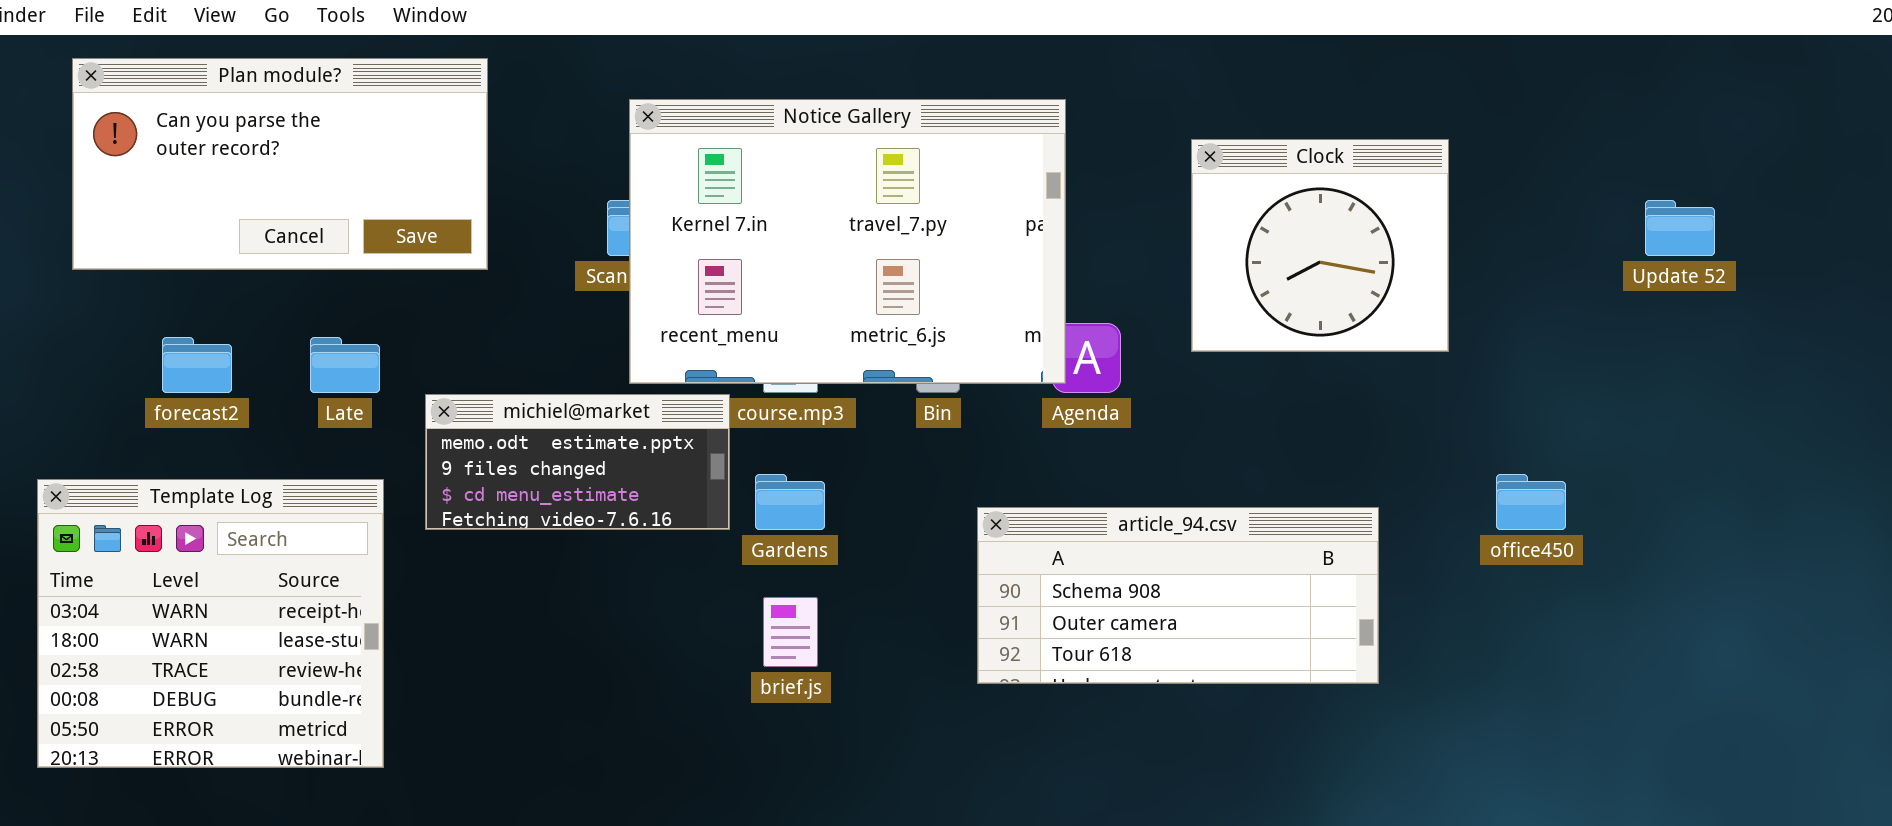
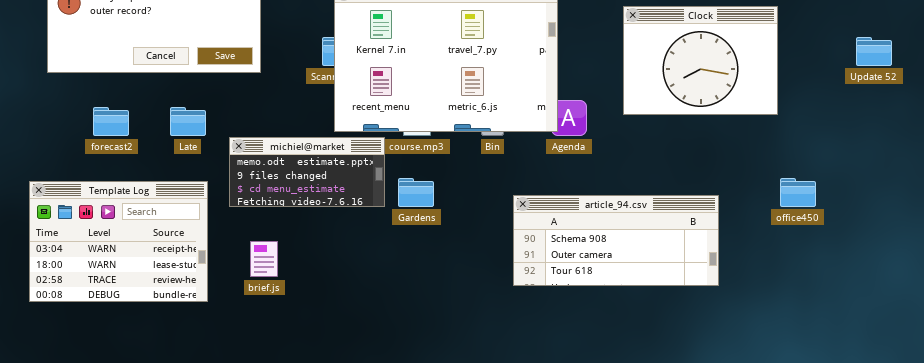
Clock: [1191,139,1449,352] -> [623,6,778,115], resized
Template Log: [37,479,384,768] -> [29,181,208,302], resized
brief.js: [763,597,818,667] -> [250,241,278,277], moved

